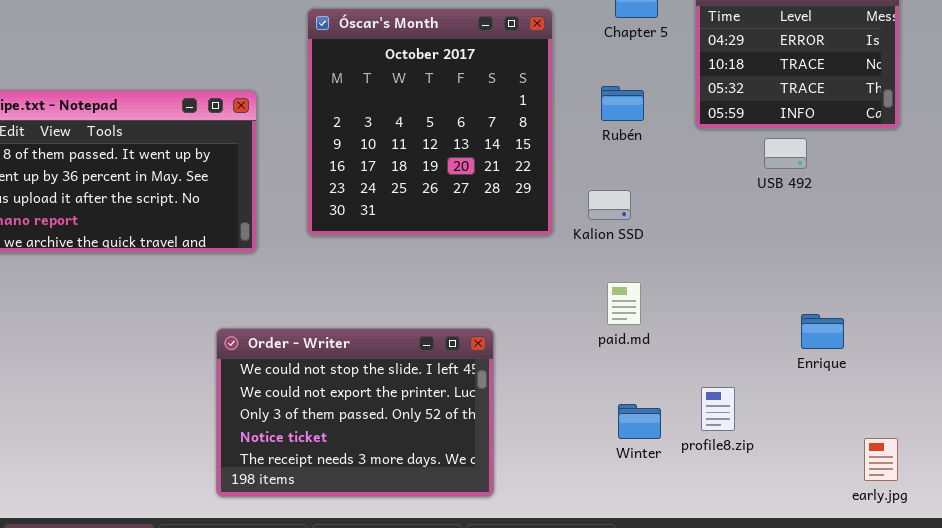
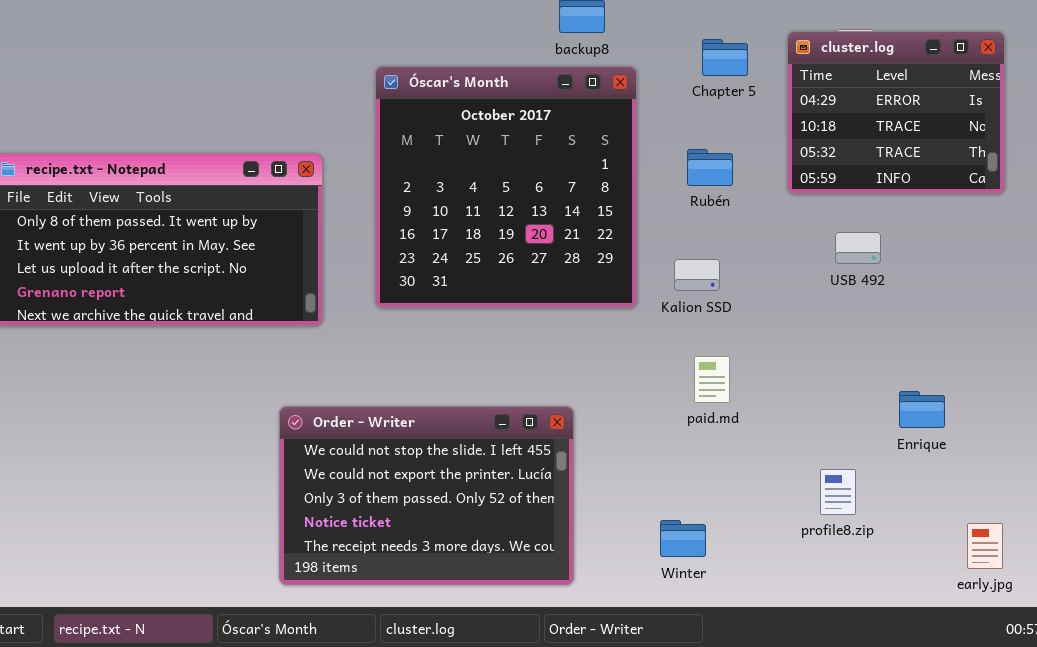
USB 492: [764,138,807,169] -> [835,232,881,264], moved
profile8.zip: [701,387,735,431] -> [820,469,856,515], moved
Winter: [618,404,661,439] -> [660,520,706,557], moved

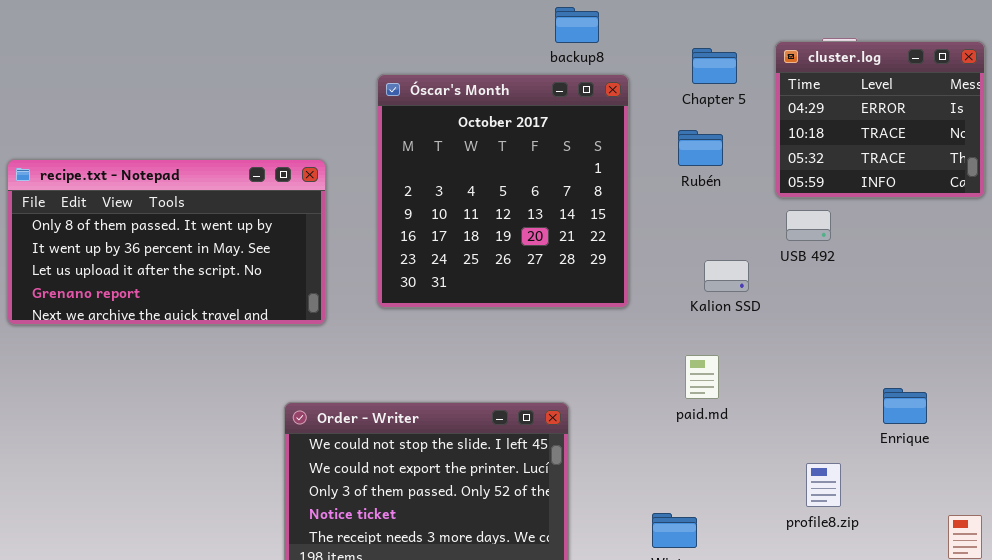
Rubén: [687,149,733,186] -> [678,130,723,166], moved
USB 492: [835,232,881,264] -> [786,210,831,241], moved
Kalion SSD: [674,259,720,291] -> [704,260,749,292], moved

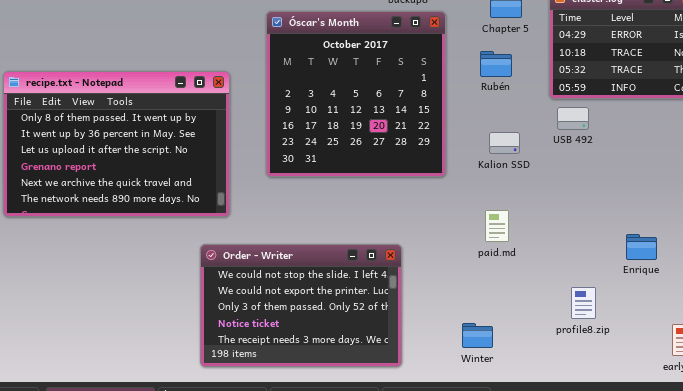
recipe.txt - Notepad: [7,159,326,325] -> [3,71,230,217], resized
Kalion SSD: [704,260,749,292] -> [489,132,520,154], moved

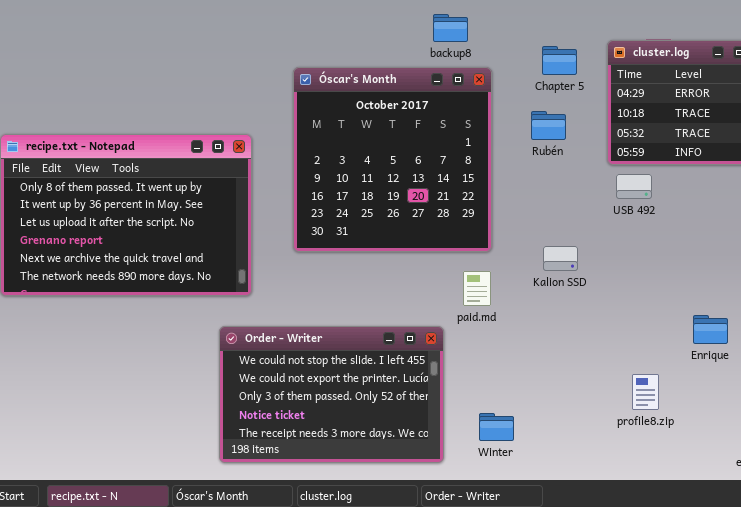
Kalion SSD: [489,132,520,154] -> [543,246,578,271], moved
paid.md: [485,210,509,242] -> [463,271,491,306], moved
Winter: [462,323,493,348] -> [479,413,514,441], moved

